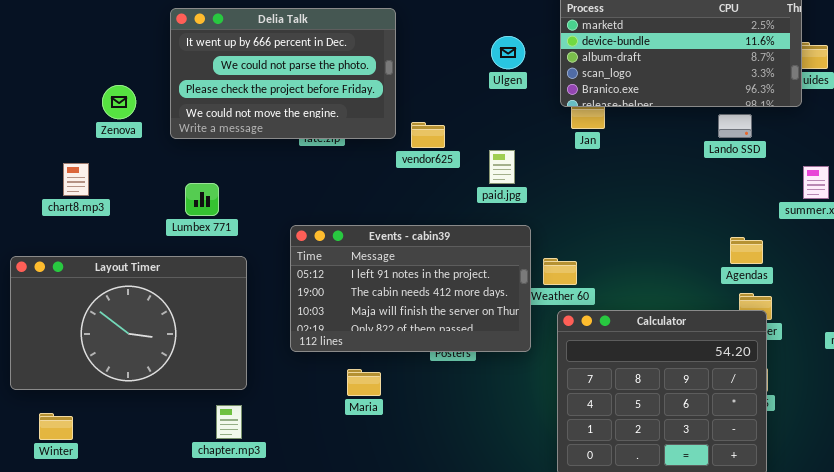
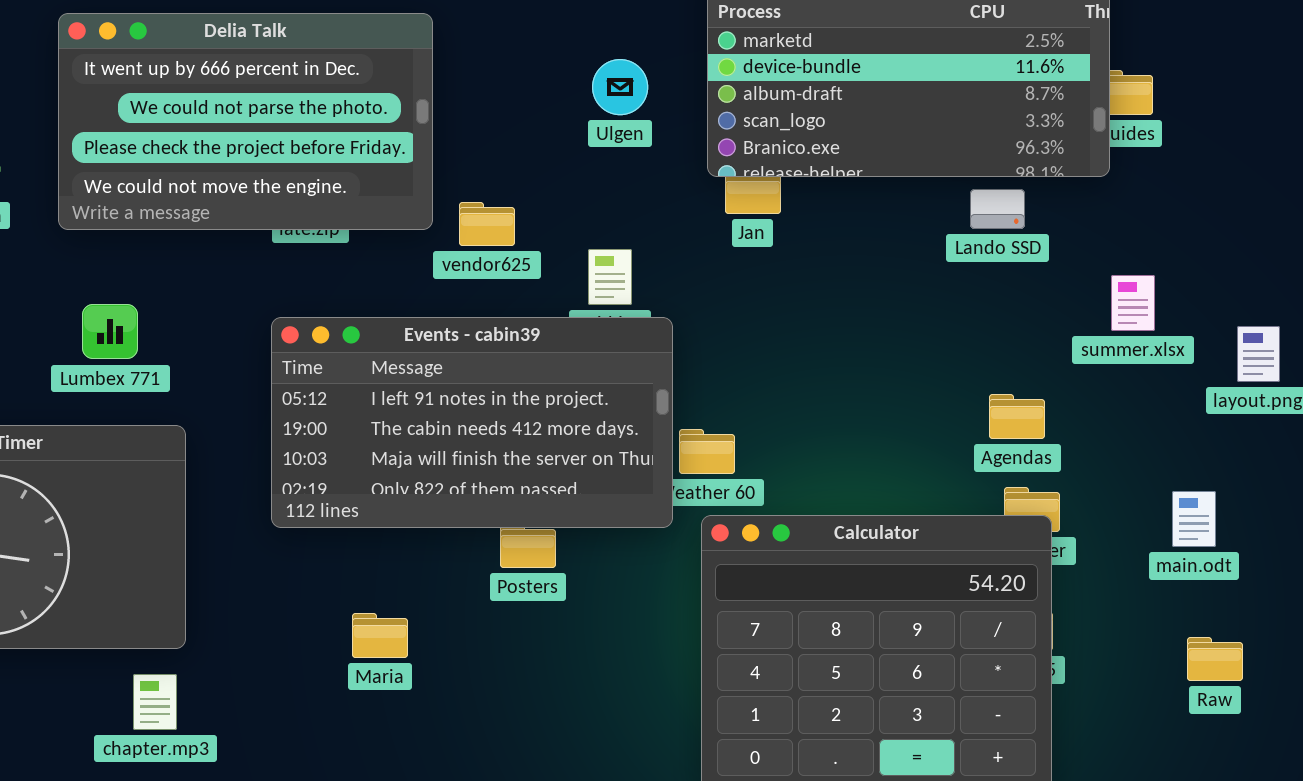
Events - cabin39: [290,225,531,352] -> [271,317,673,528], moved

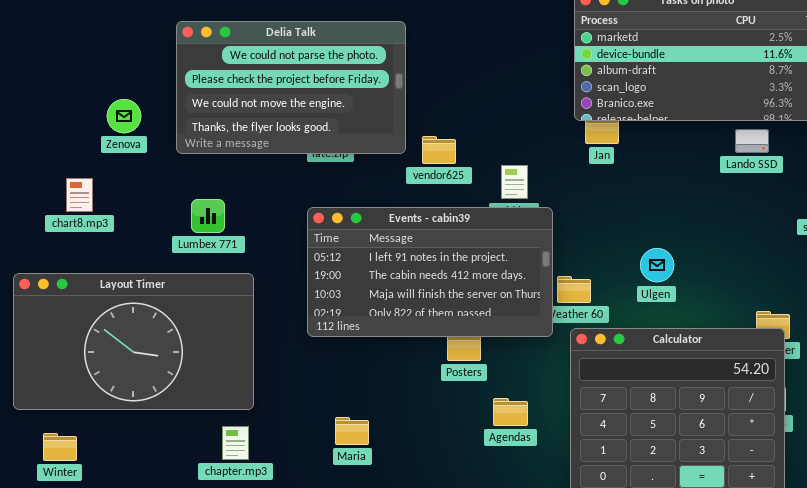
Delia Talk: [58,13,433,230] -> [176,21,406,154], scrolled down 1 row
Ulgen: [592,59,648,115] -> [640,248,674,282], moved
Agendas: [989,394,1045,439] -> [493,398,528,426], moved
Maria: [352,613,408,658] -> [335,417,369,445], moved

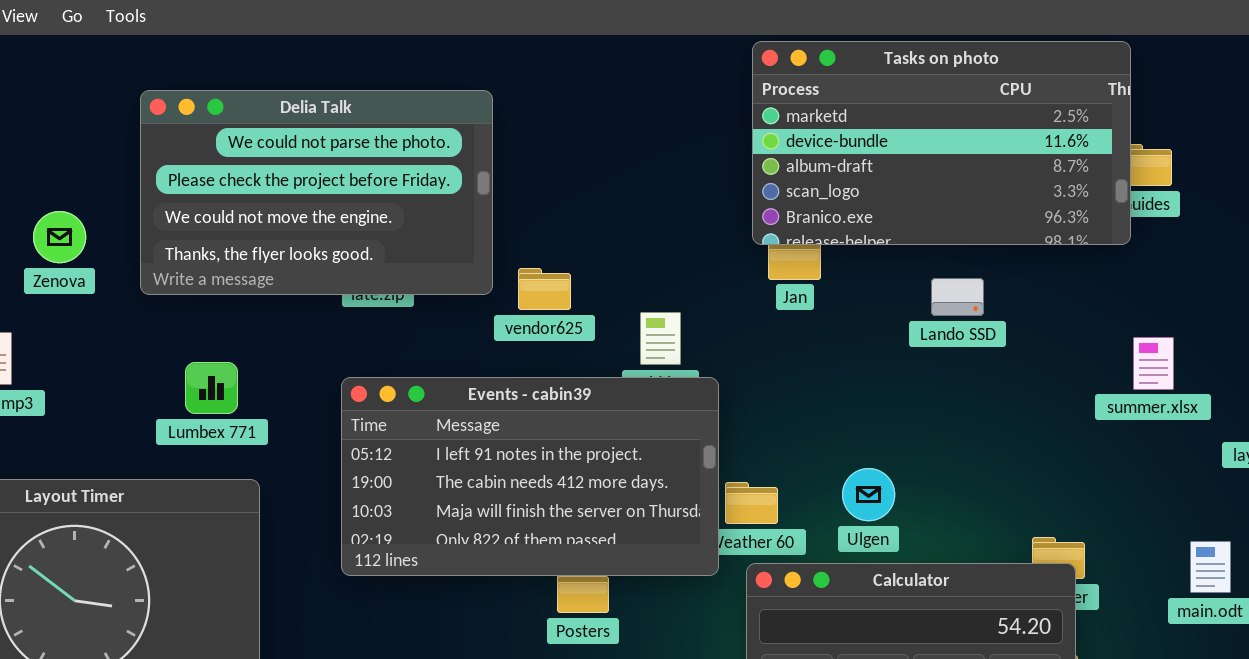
Lando SSD: [735,129,769,153] -> [931,278,984,316], moved
Lumbex 771: [191,199,225,233] -> [185,362,238,414], moved
Ulgen: [640,248,674,282] -> [842,468,895,521], moved

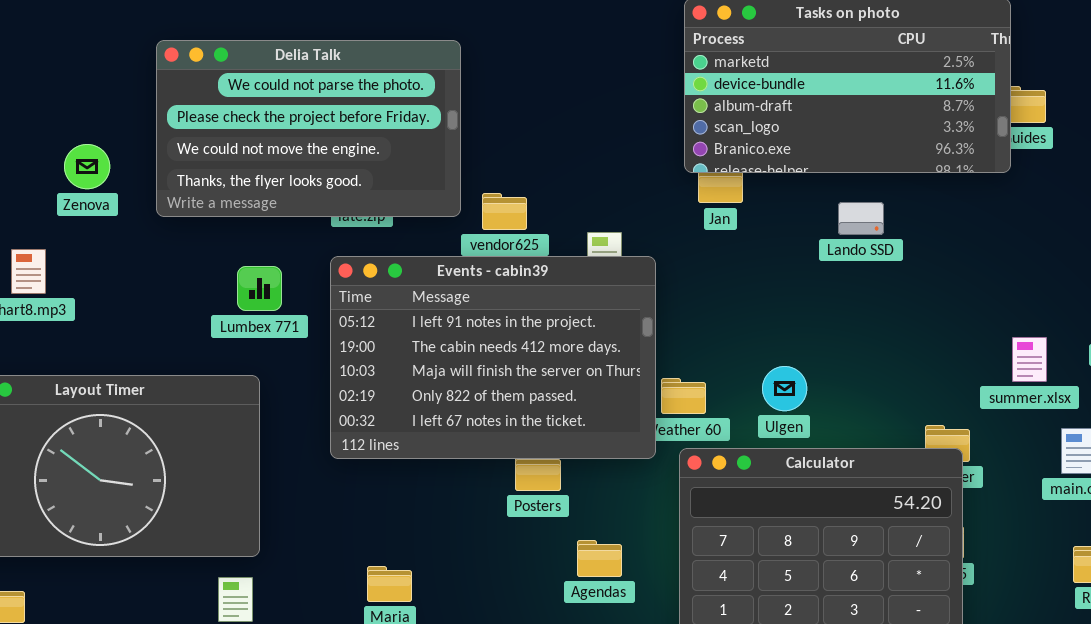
summer.xlsx: [1133,337,1174,390] -> [1012,337,1047,382], moved
Lumbex 771: [185,362,238,414] -> [237,266,282,311], moved
Events - cabin39: [341,377,719,576] -> [330,256,656,459], resized

